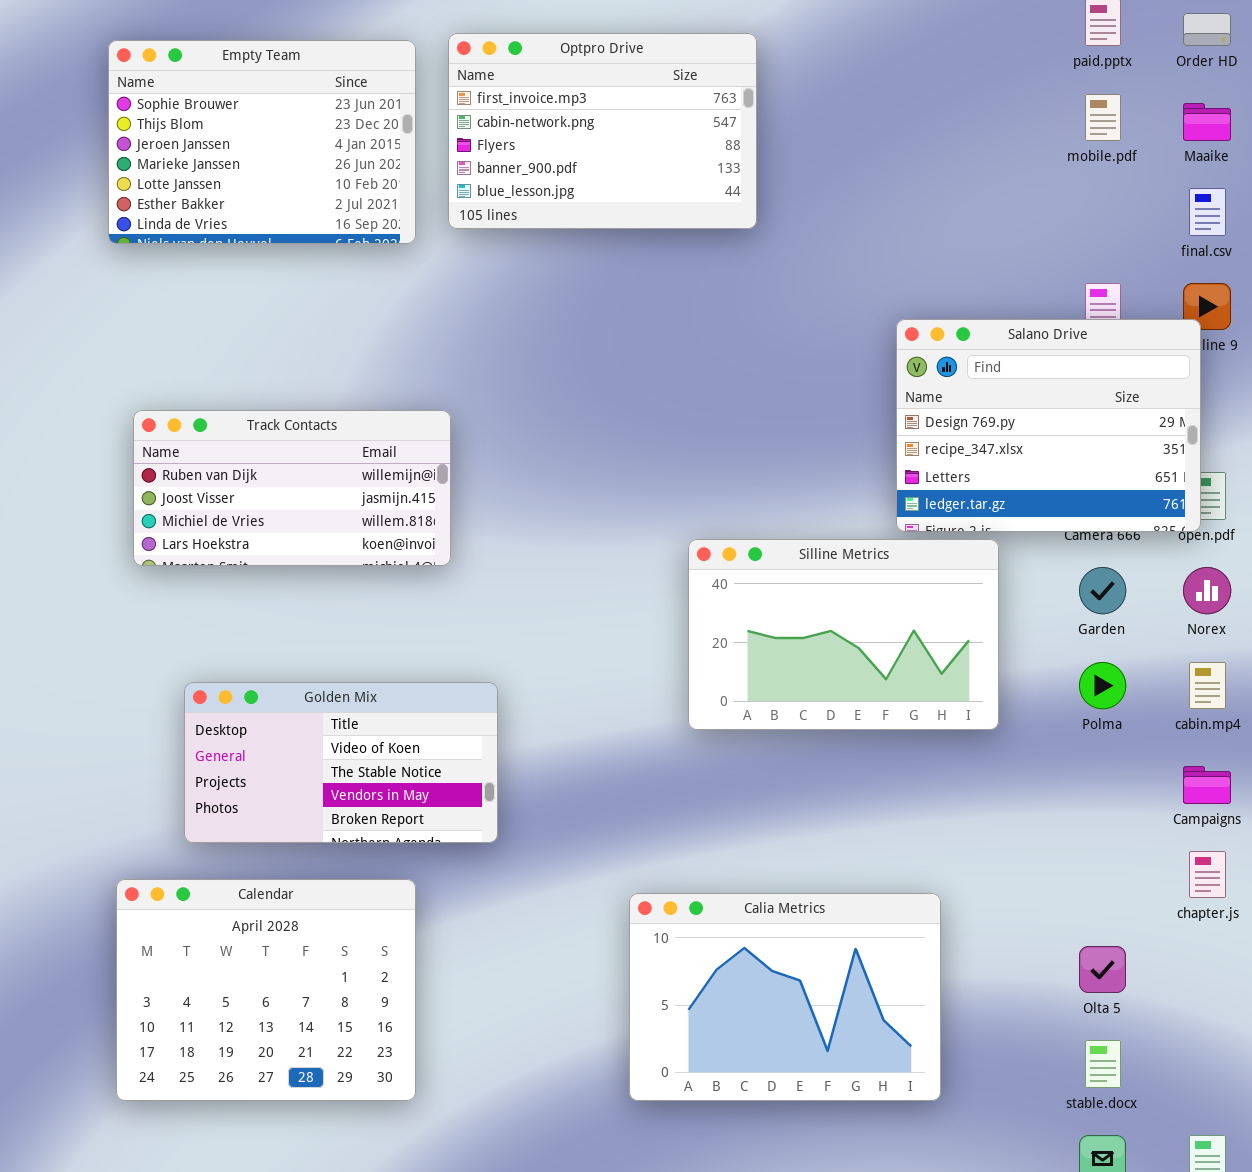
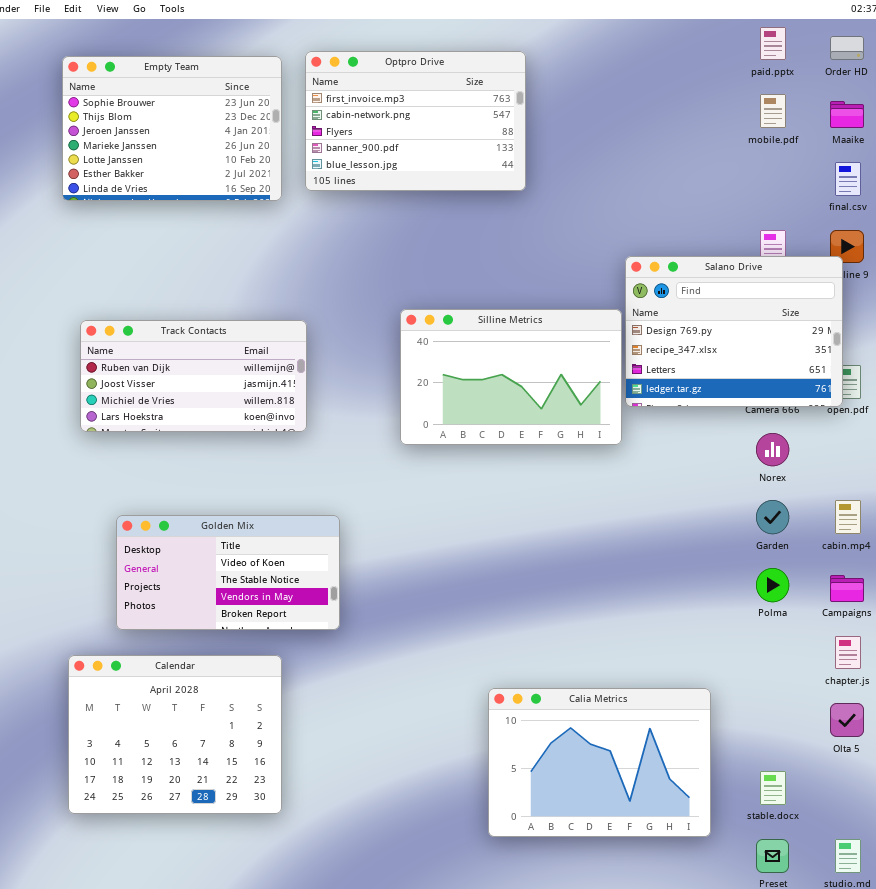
Silline Metrics: [688,539,999,730] -> [400,309,622,445], moved
Garden: [1079,567,1126,614] -> [756,500,789,534], moved
Norex: [1183,567,1231,614] -> [756,433,789,466], moved
Polma: [1079,662,1126,709] -> [756,568,789,602], moved
Calia Metrics: [629,893,941,1101] -> [488,688,711,837], moved
Olta 5: [1079,946,1126,993] -> [830,703,864,737], moved

